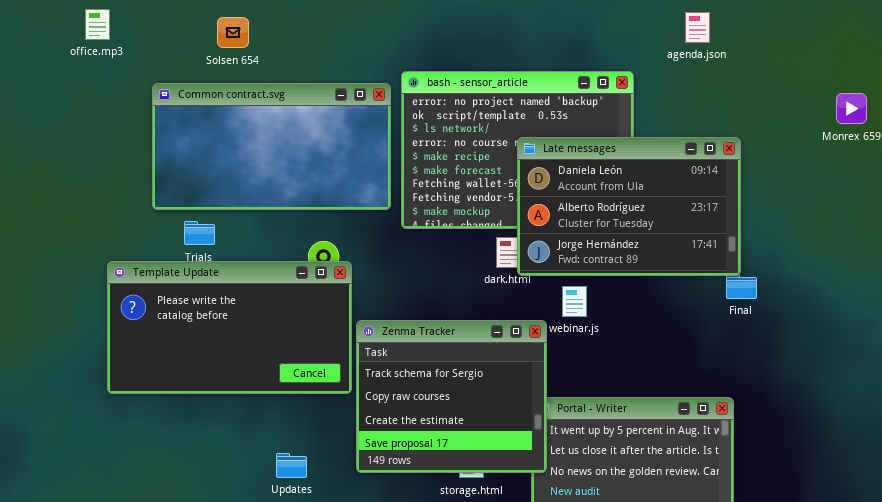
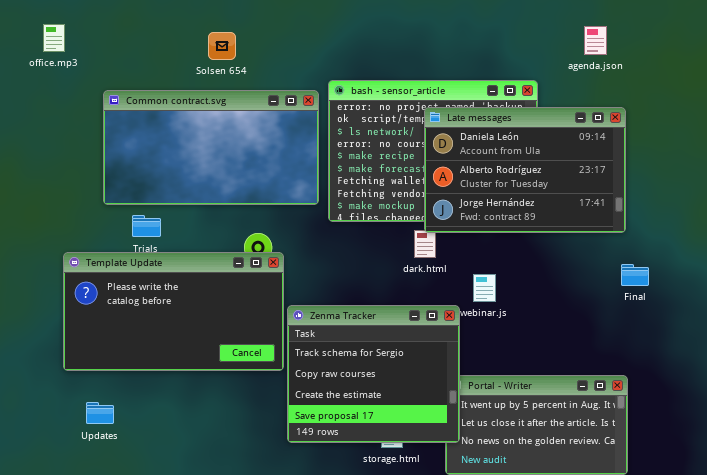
Solsen 654: [217,17,249,48] -> [208,32,236,60], moved
Late messages: [517,137,741,276] -> [424,107,626,233], moved
Updates: [276,453,307,478] -> [86,402,114,424], moved

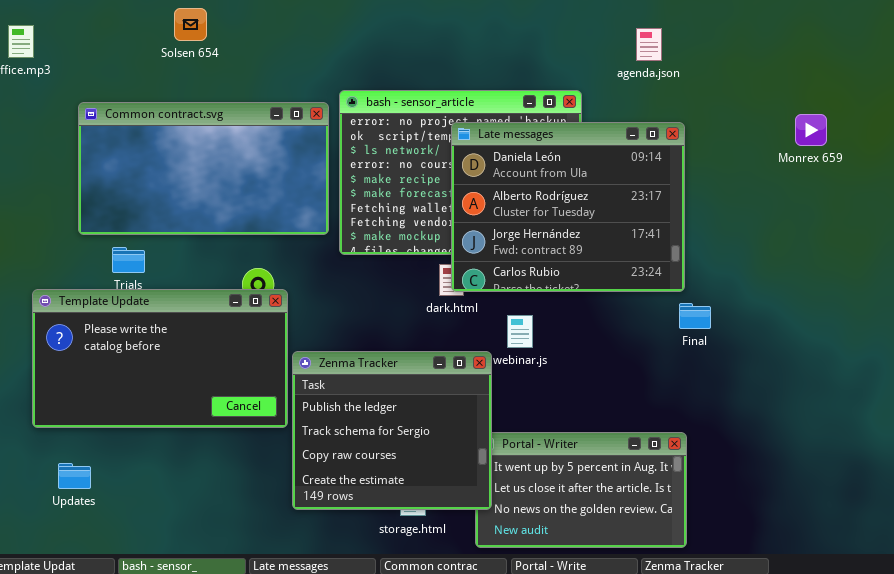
Solsen 654: [208,32,236,60] -> [174,8,207,41], moved
Late messages: [424,107,626,233] -> [451,122,685,292], resized
Zenma Tracker: [287,305,460,443] -> [292,351,492,510], scrolled up 1 row

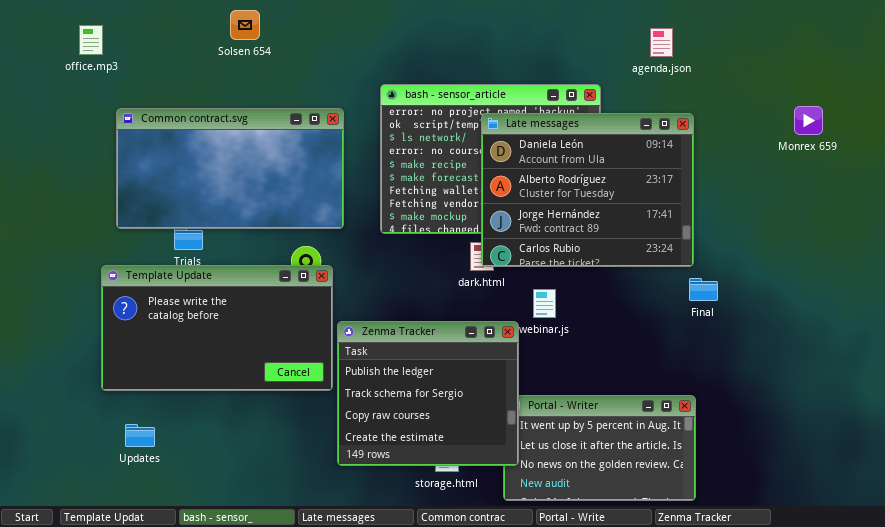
Common contract.svg: [78,102,329,235] -> [116,108,344,229], moved

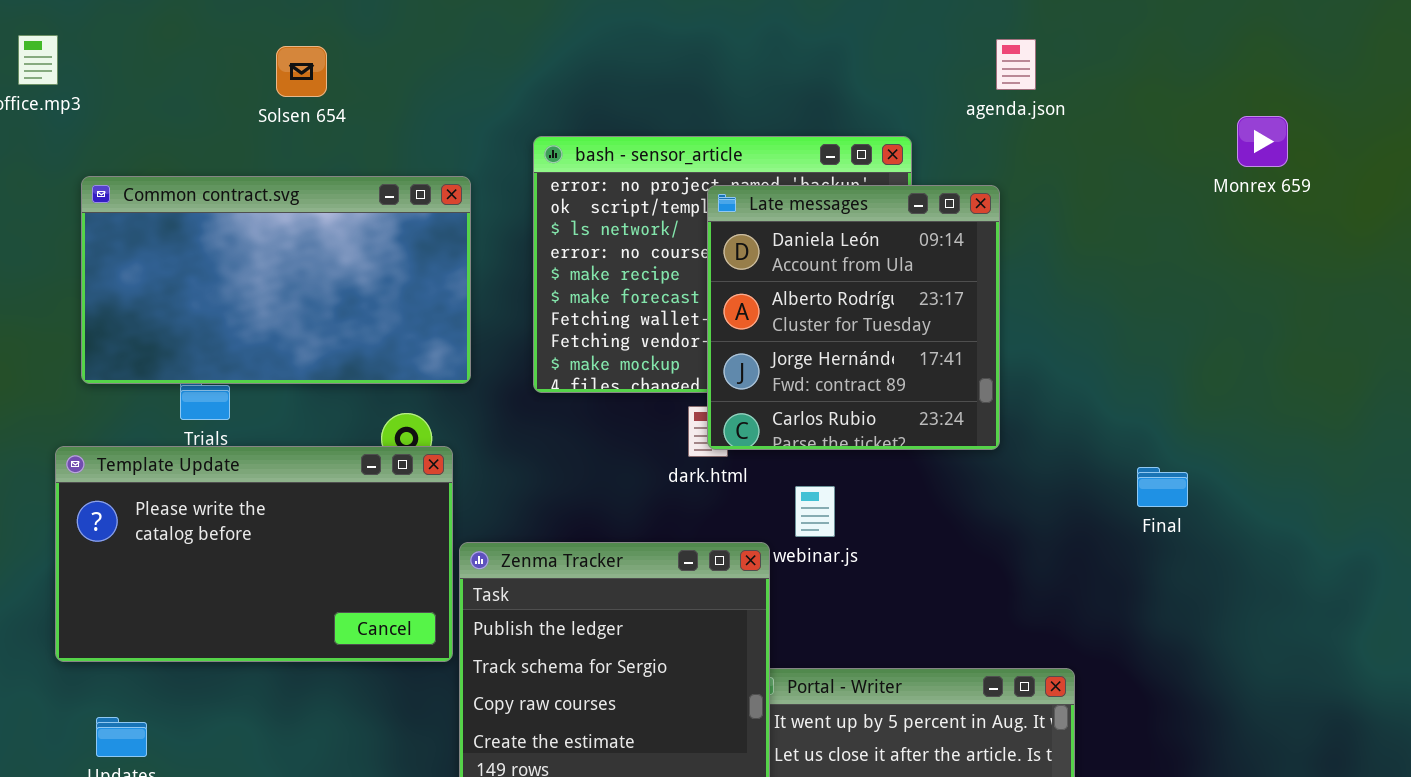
Solsen 654: [230,10,260,40] -> [276,46,327,97], moved
Monrex 659: [794,106,823,135] -> [1237,116,1288,167], moved
Late messages: [481,113,694,267] -> [707,185,1000,450], resized
Final: [689,278,718,301] -> [1137,467,1188,507], moved

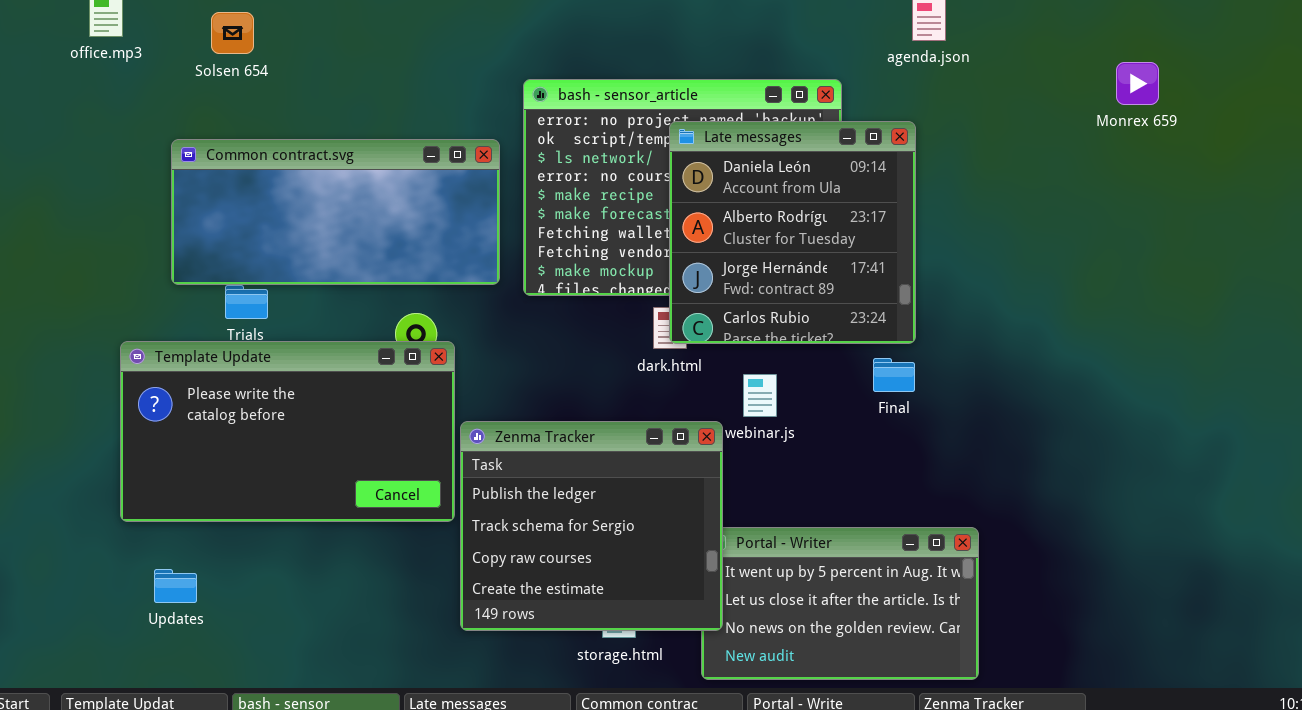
Solsen 654: [276,46,327,97] -> [211,12,254,54], moved
Common contract.svg: [81,176,471,384] -> [171,139,500,285], moved, resized
Final: [1137,467,1188,507] -> [873,358,915,392], moved

